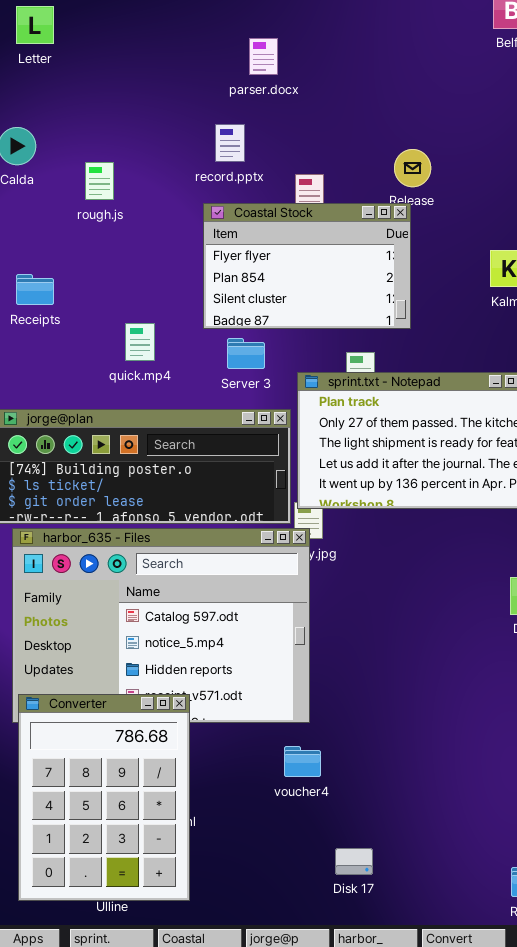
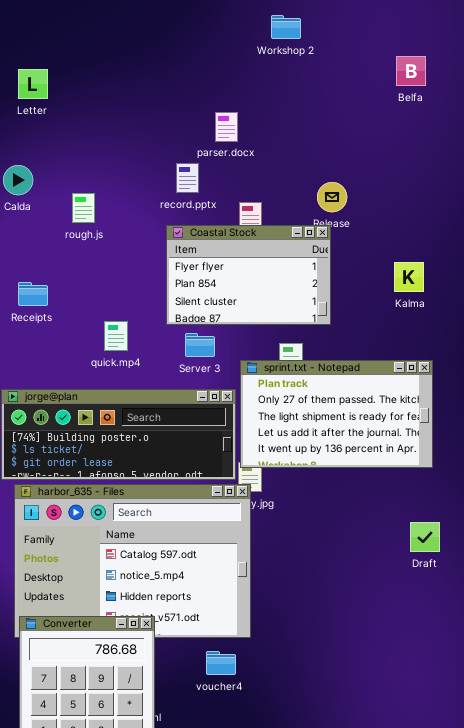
parser.docx: [249,38,278,75] -> [215,112,238,142], moved
voucher4: [284,746,321,777] -> [206,651,236,675], moved

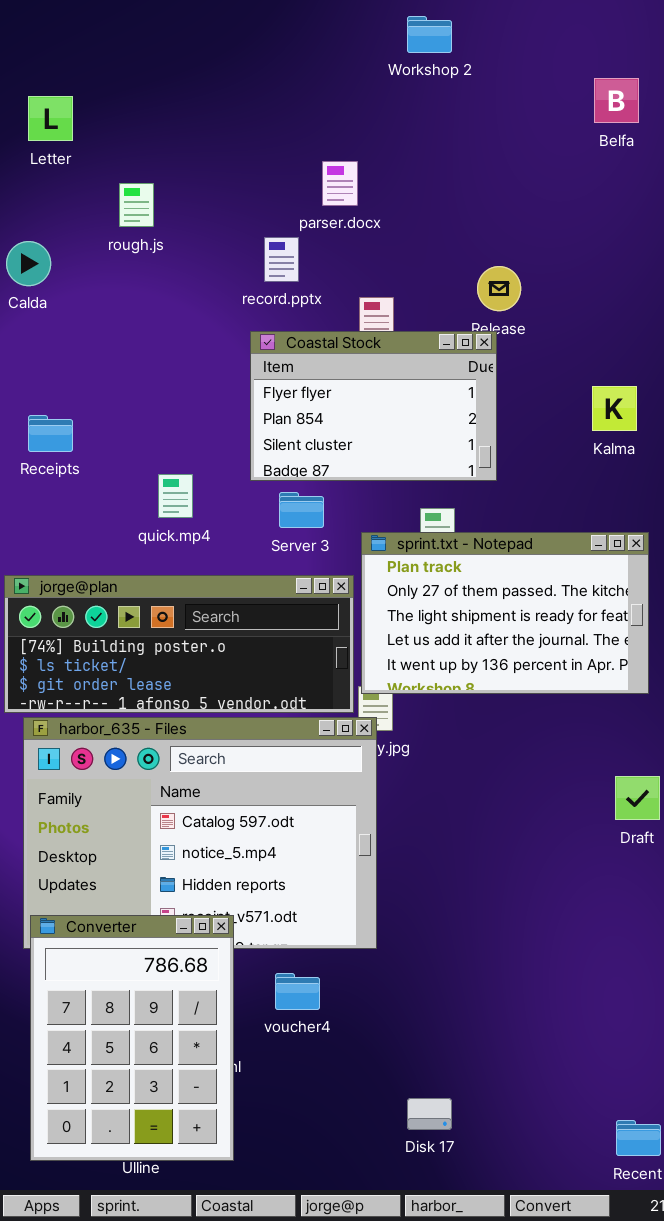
rough.js: [72,193,95,223] -> [119,183,154,227], moved
voucher4: [206,651,236,675] -> [275,973,320,1010], moved

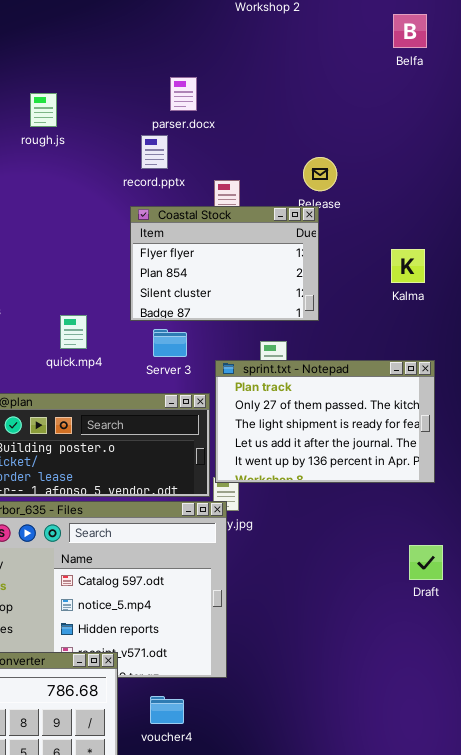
parser.docx: [322,161,358,206] -> [170,77,197,111], moved

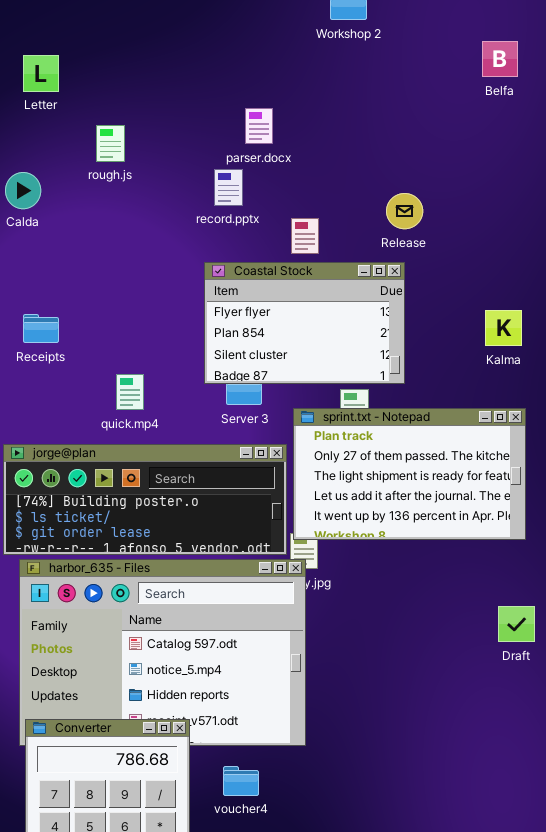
Coastal Stock: [130,206,319,321] -> [204,262,405,384], moved
Kalma: [391,249,425,283] -> [485,310,522,346], moved
quick.mp4: [60,315,87,349] -> [116,374,144,410], moved

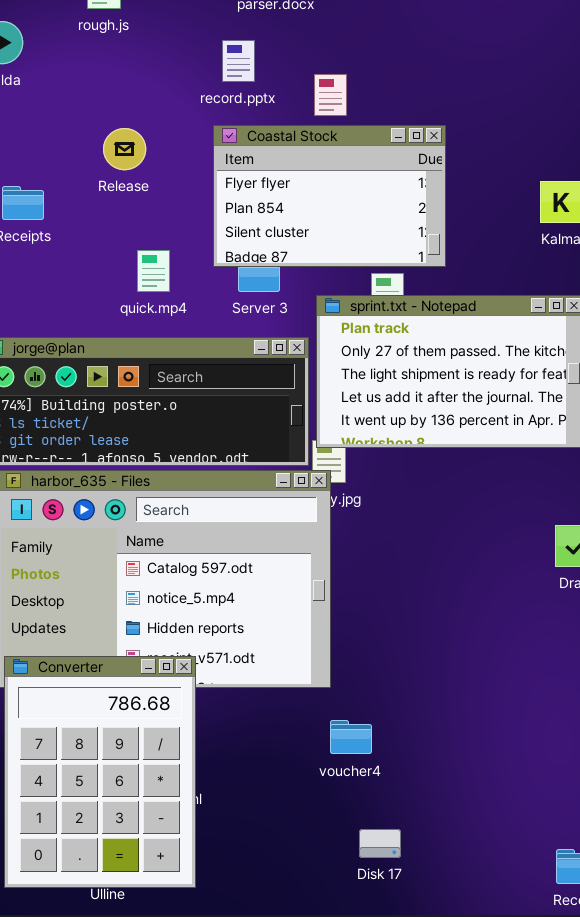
record.pptx: [214,169,243,206] -> [222,40,255,82], moved
Release: [386,193,423,229] -> [103,128,146,170], moved
quick.mp4: [116,374,144,410] -> [137,250,170,292], moved
voucher4: [223,766,259,796] -> [330,720,372,754], moved

